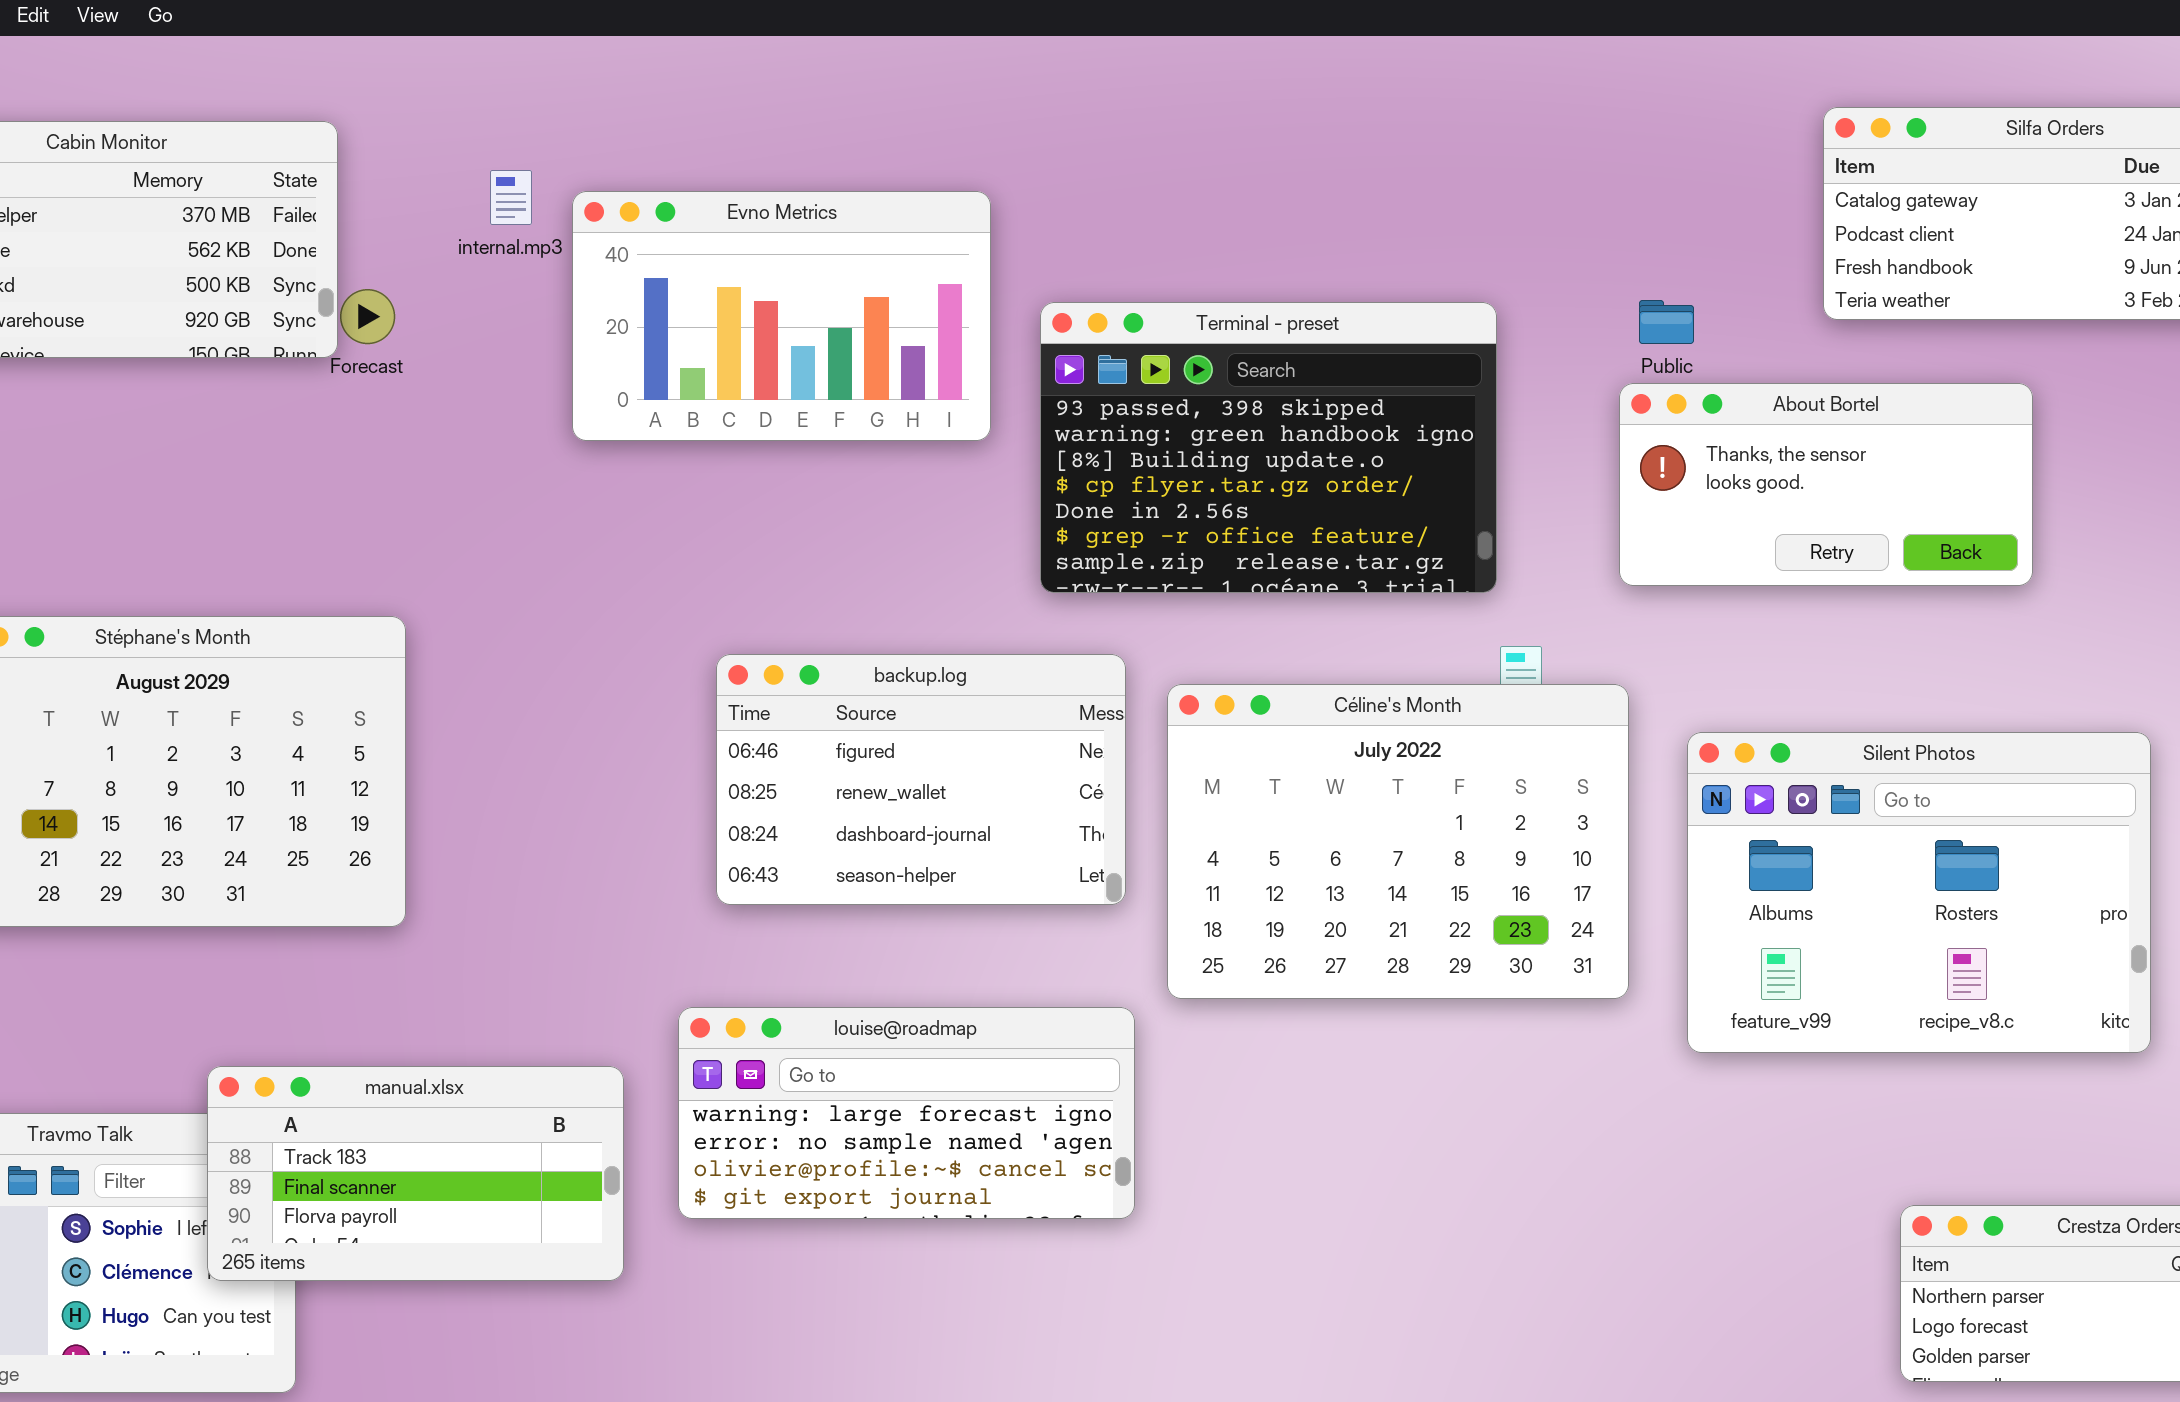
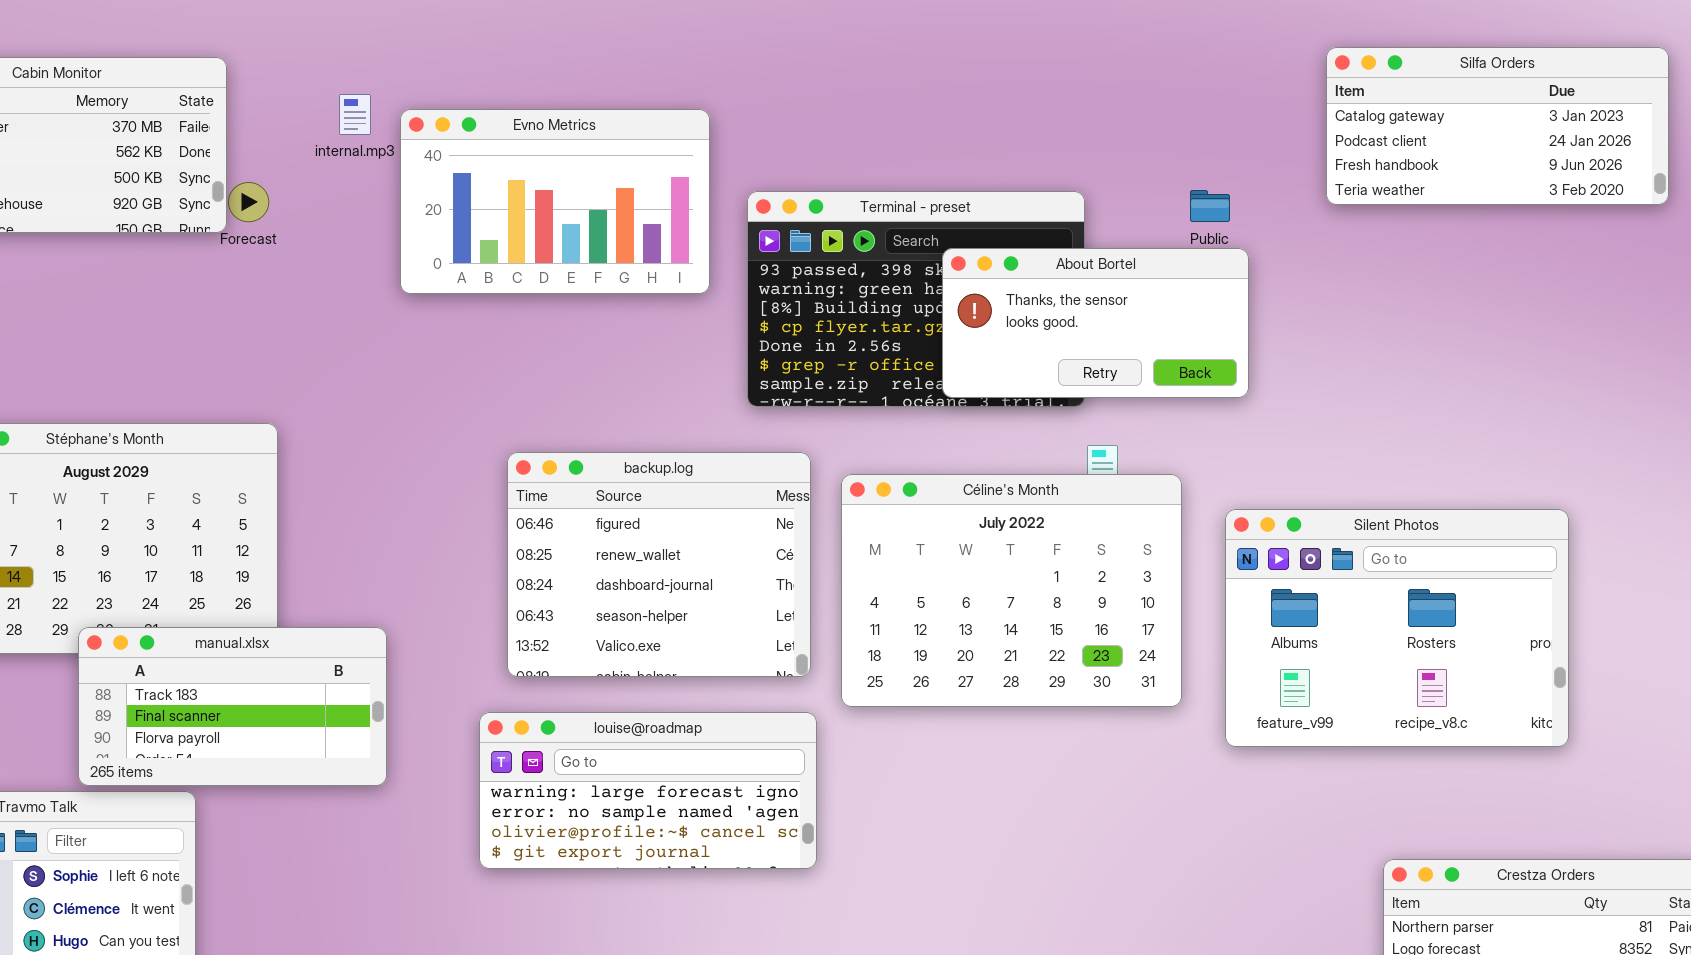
About Bortel: [1619,383,2033,586] -> [942,248,1249,398], moved
backup.log: [716,654,1126,905] -> [507,452,811,677], resized
manual.xlsx: [207,1066,624,1281] -> [78,627,387,786], moved

